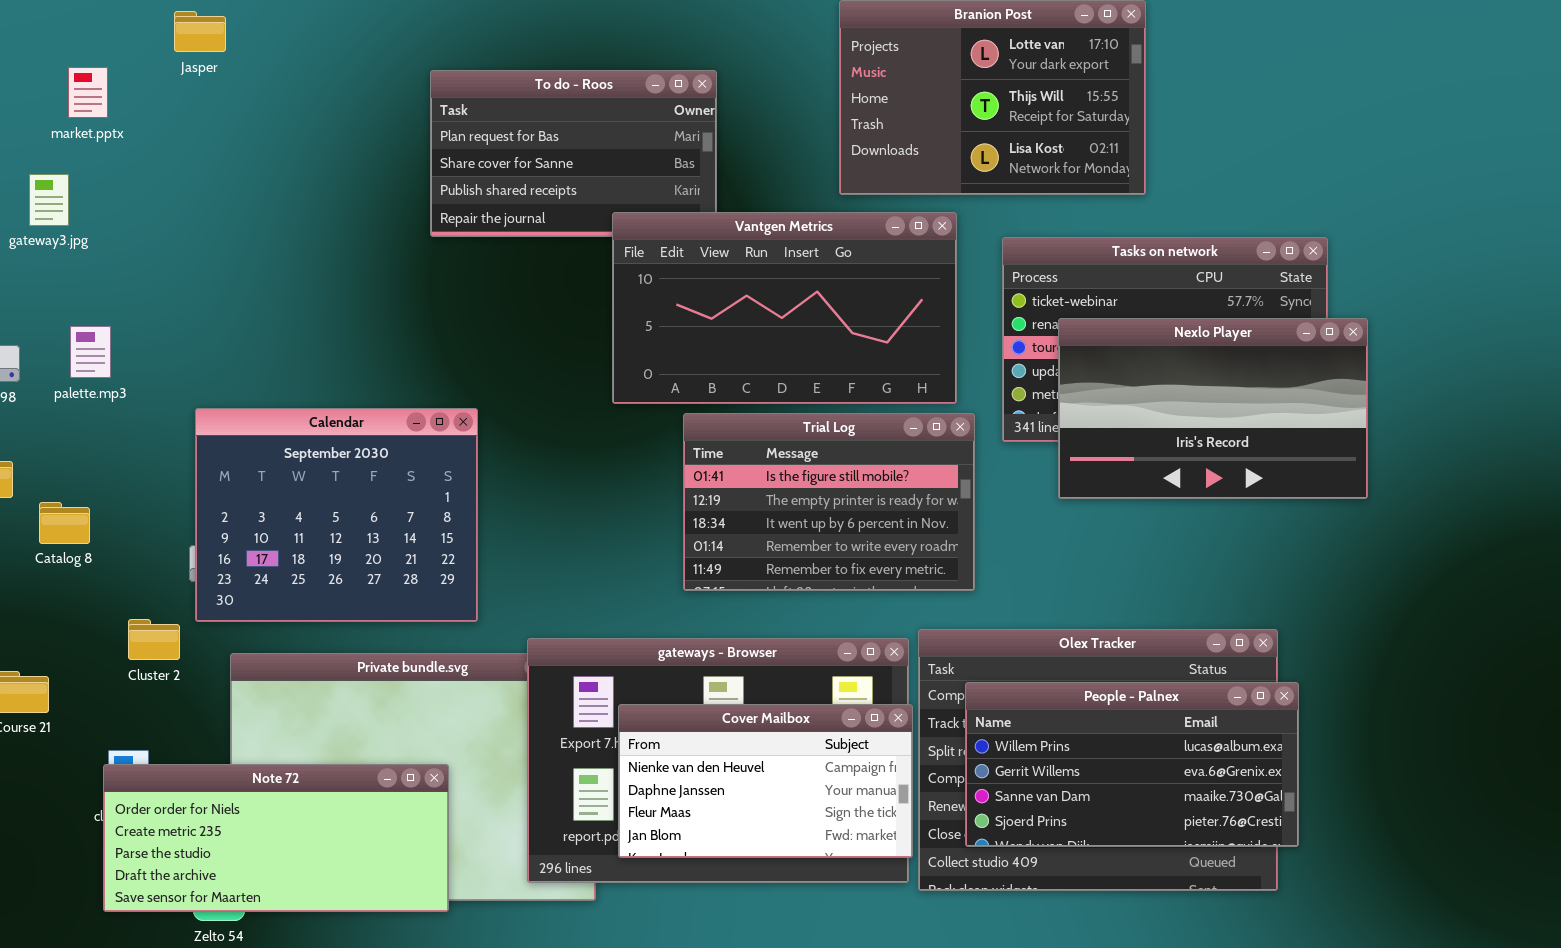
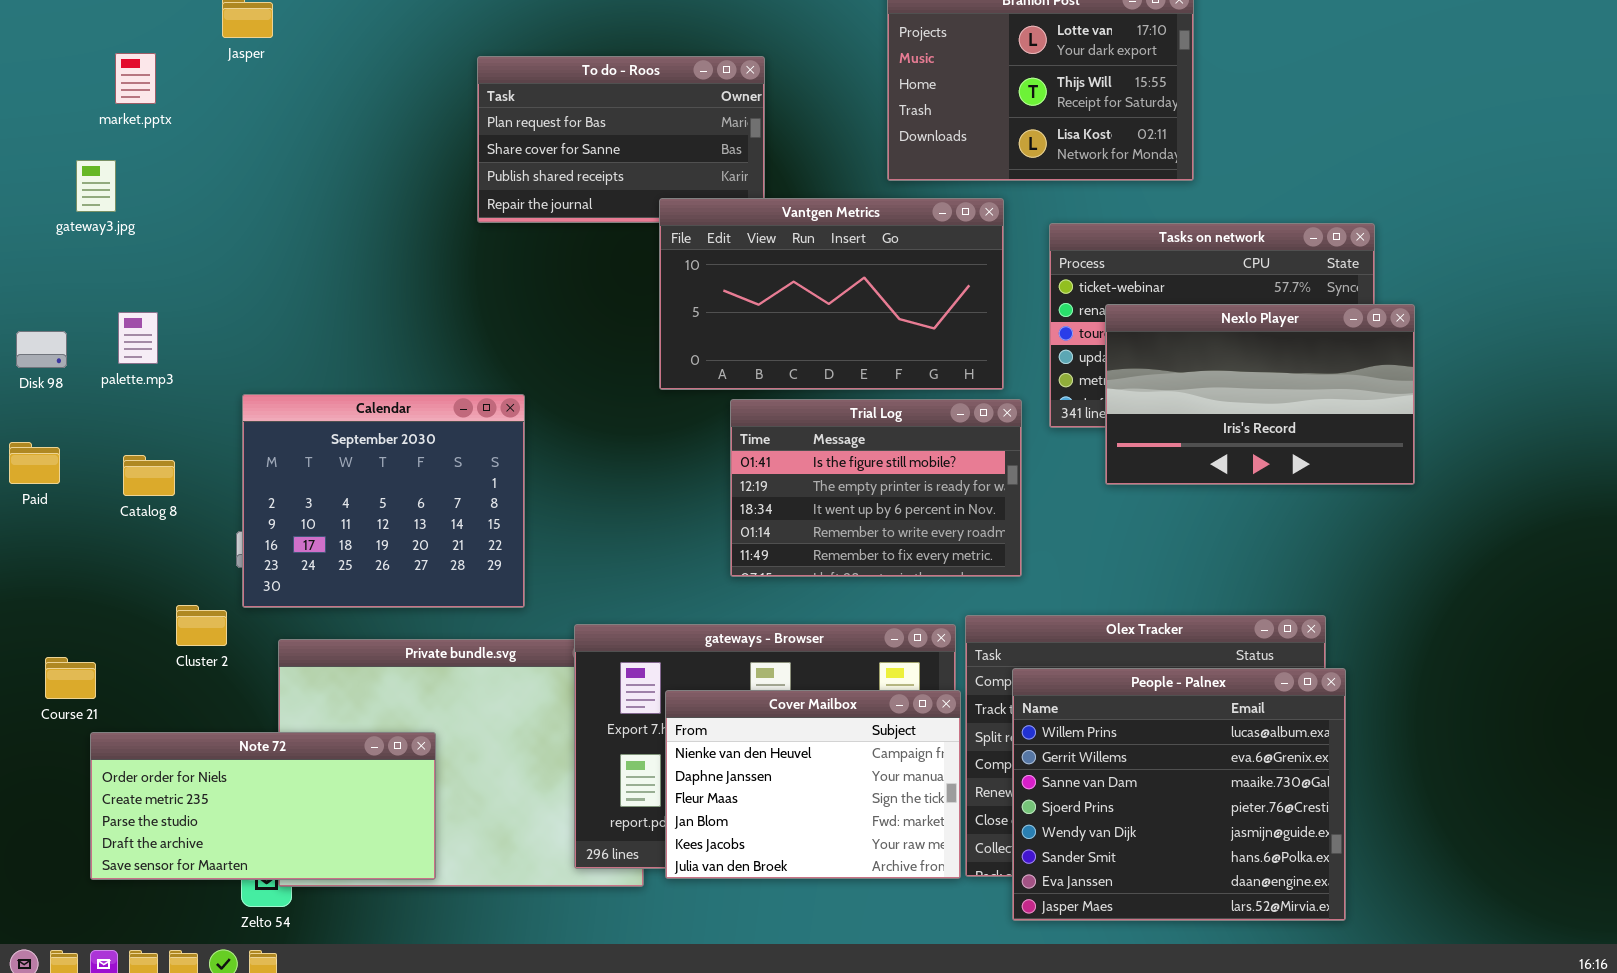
Catalog 8: [39,502,90,544] -> [123,455,175,496], moved
People - Palnex: [965,682,1299,847] -> [1012,668,1346,921], resized
Cover Mailbox: [618,704,913,858] -> [665,690,961,879], resized
Note 72: [103,764,449,912] -> [90,732,436,880], moved

